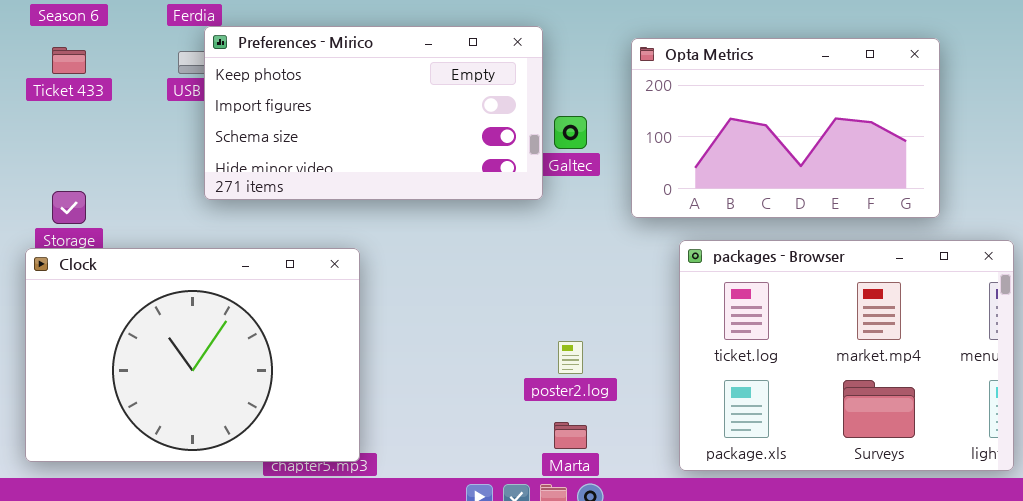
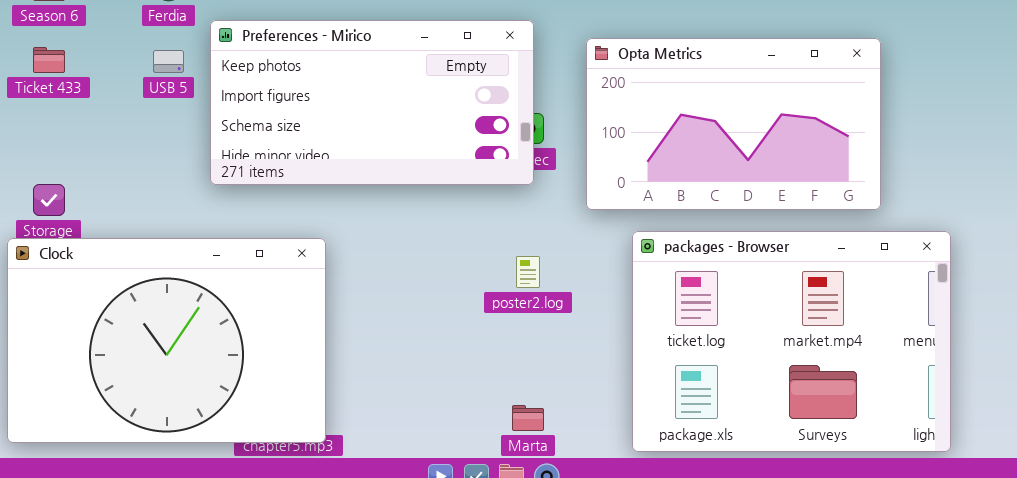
Preferences - Mirico: [204,26,543,200] -> [210,20,534,185], moved
poster2.log: [558,341,583,374] -> [516,256,540,288], moved

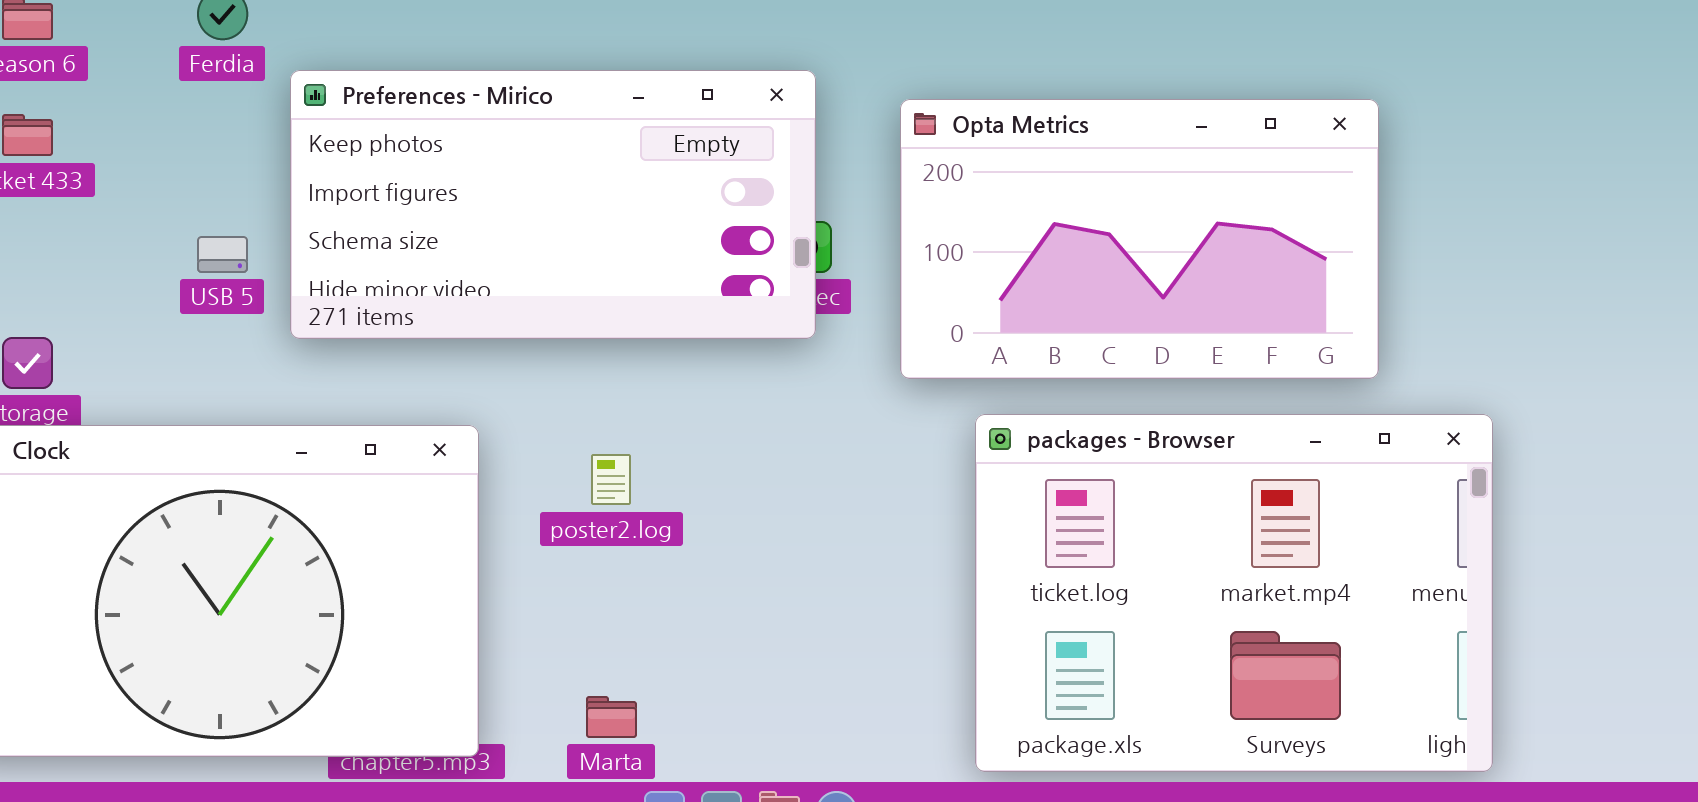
USB 5: [153,50,184,73] -> [197,236,248,273], moved
poster2.log: [516,256,540,288] -> [591,454,631,505], moved
Marta: [512,405,544,431] -> [586,696,637,738], moved

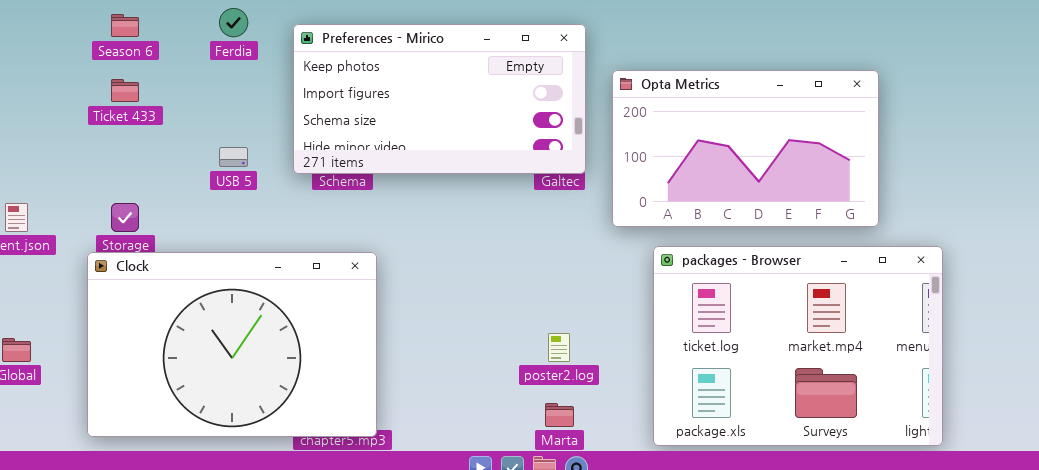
Preferences - Mirico: [290,70,816,339] -> [293,24,586,174], moved
poster2.log: [591,454,631,505] -> [548,333,570,362], moved
Marta: [586,696,637,738] -> [545,403,574,427], moved

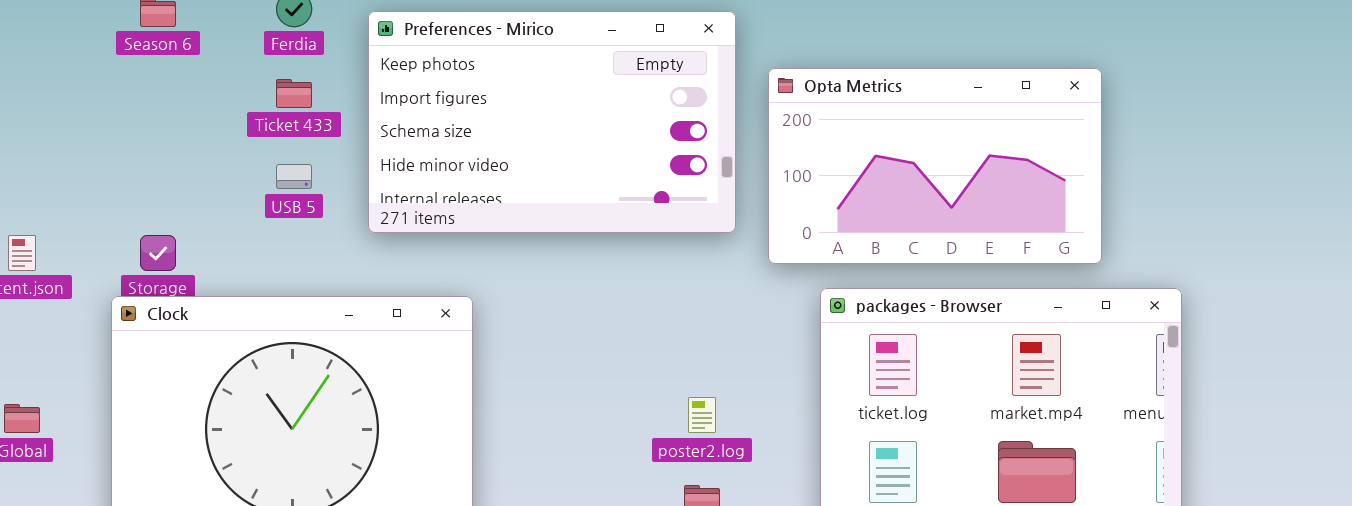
Preferences - Mirico: [293,24,586,174] -> [368,11,736,233], resized
Ticket 433: [111,79,139,102] -> [276,79,312,108], moved

